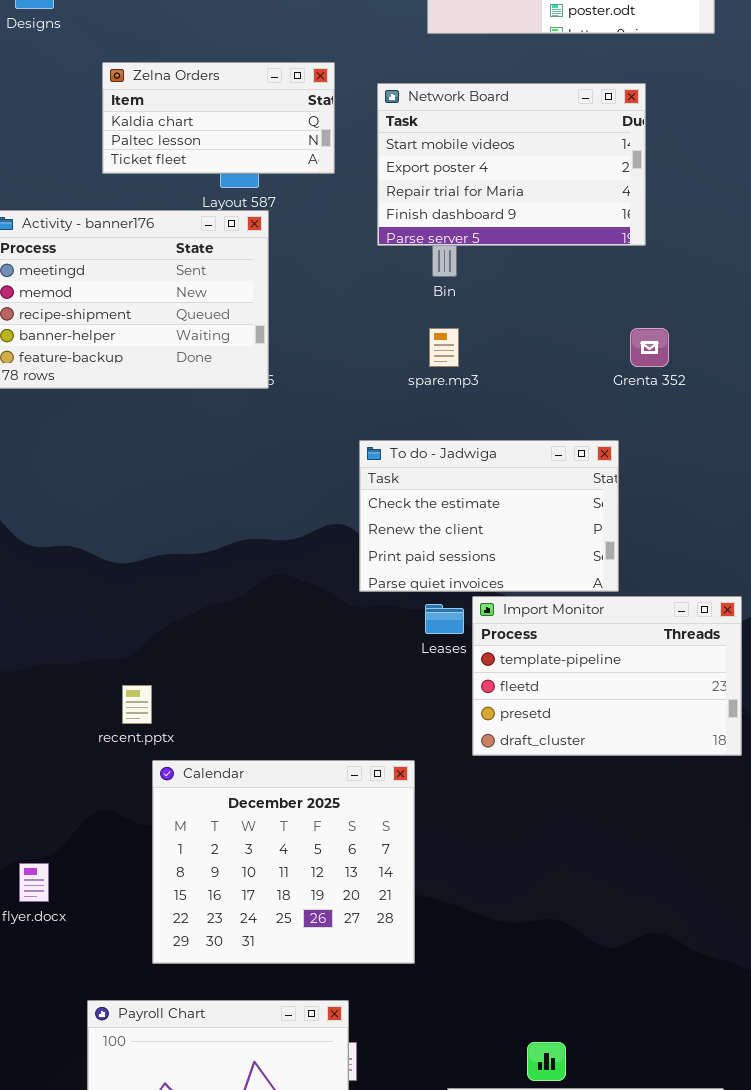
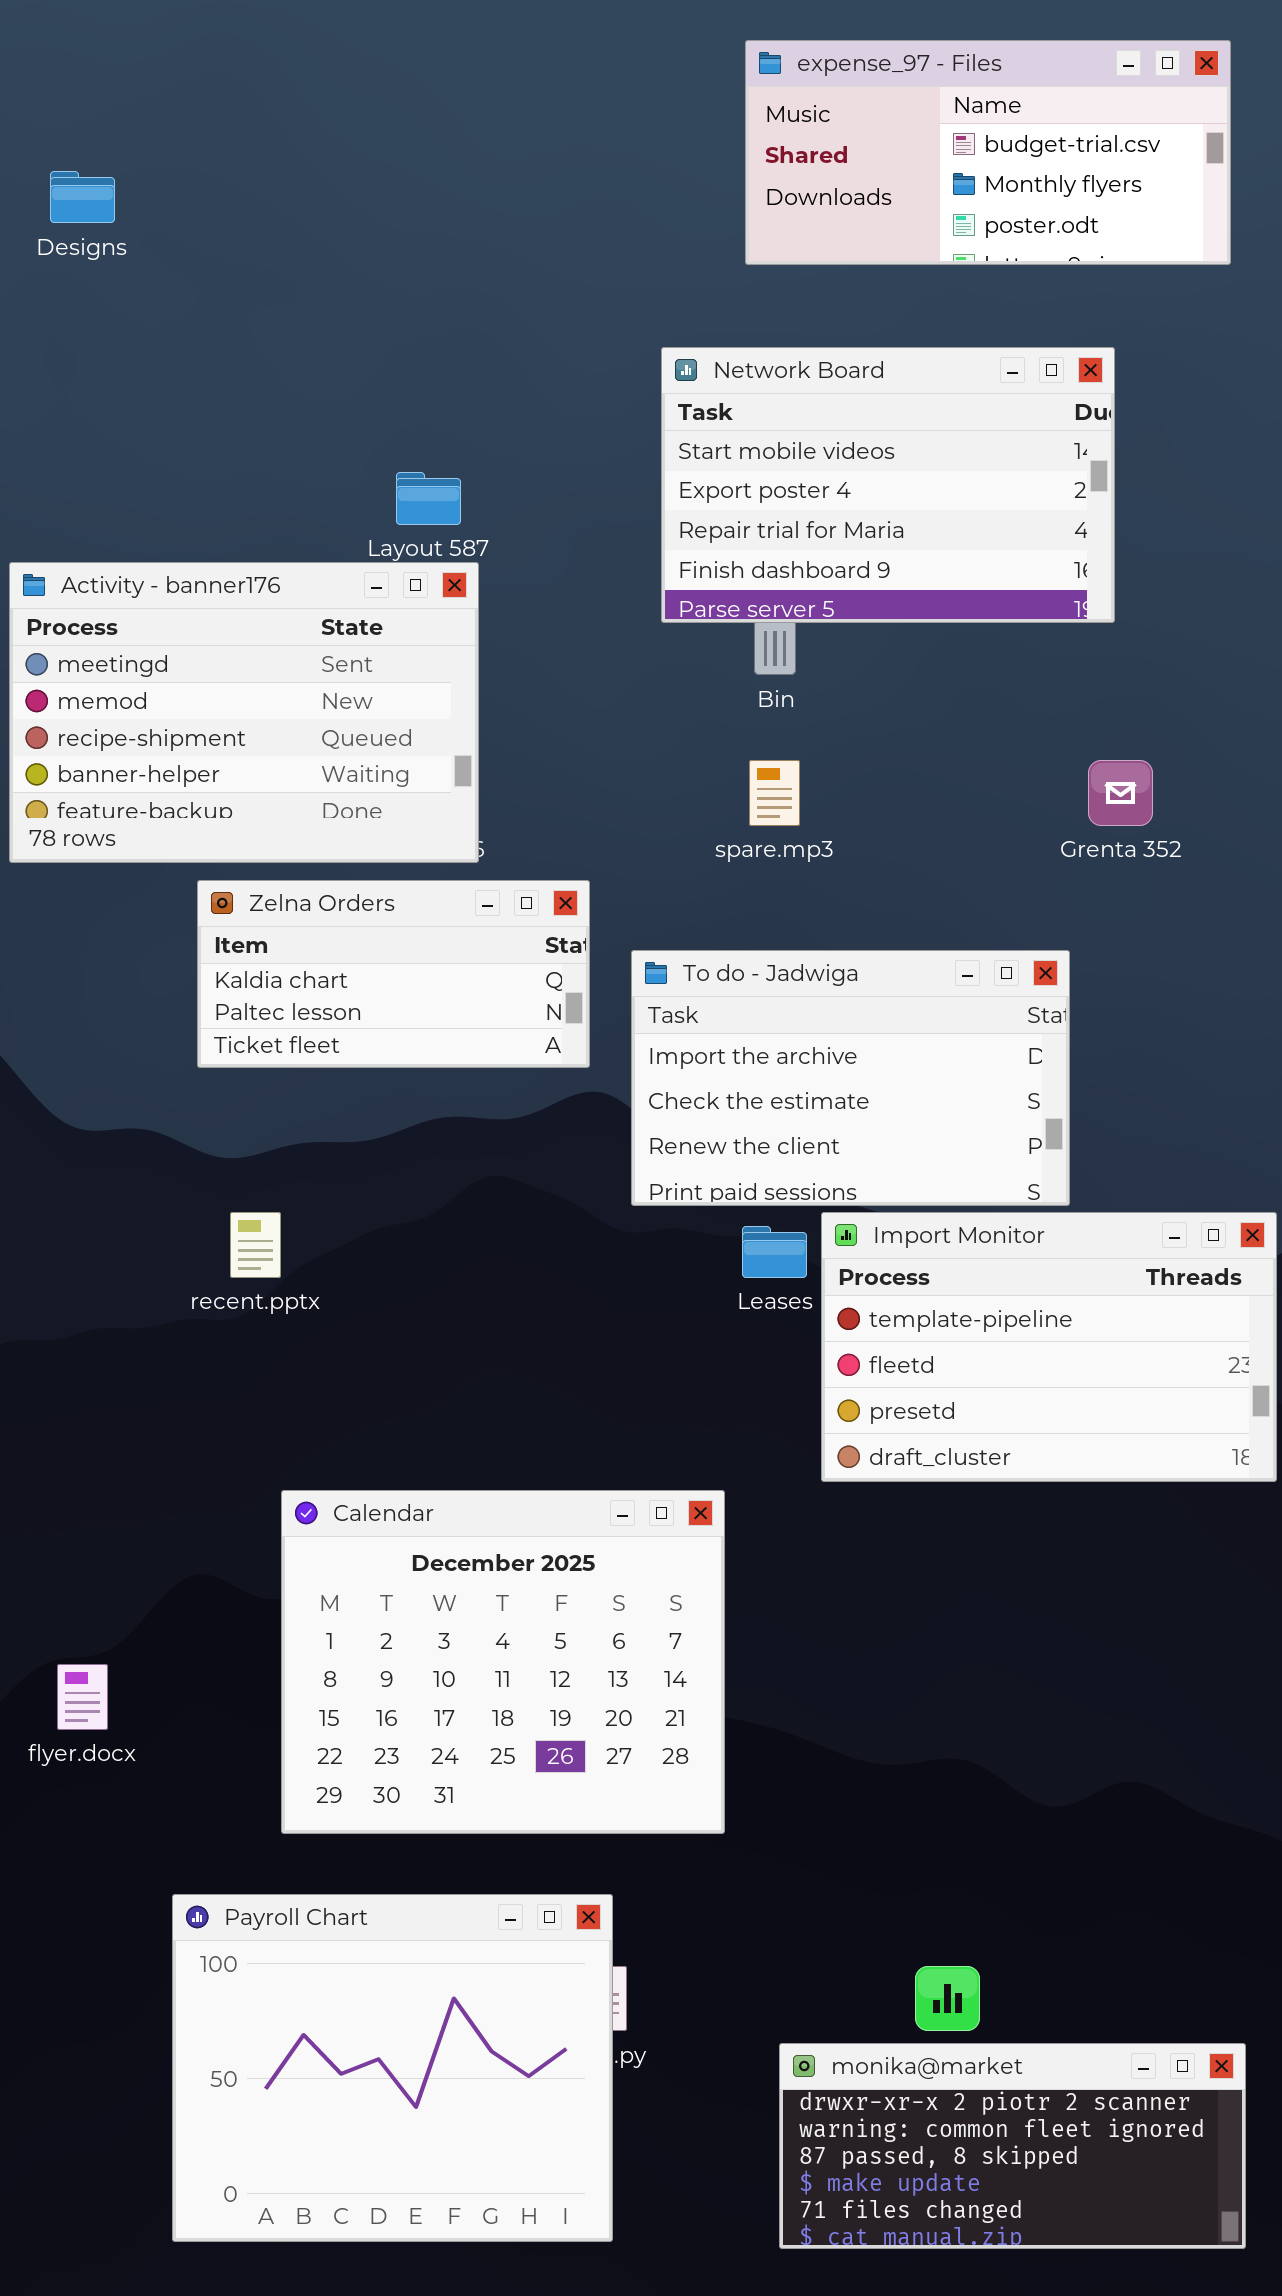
Zelna Orders: [102,62,335,174] -> [197,880,590,1068], moved
To do - Jadwiga: [359,440,619,592] -> [631,950,1070,1206], scrolled up 1 row
recent.pptx: [122,685,152,724] -> [230,1212,281,1278], moved

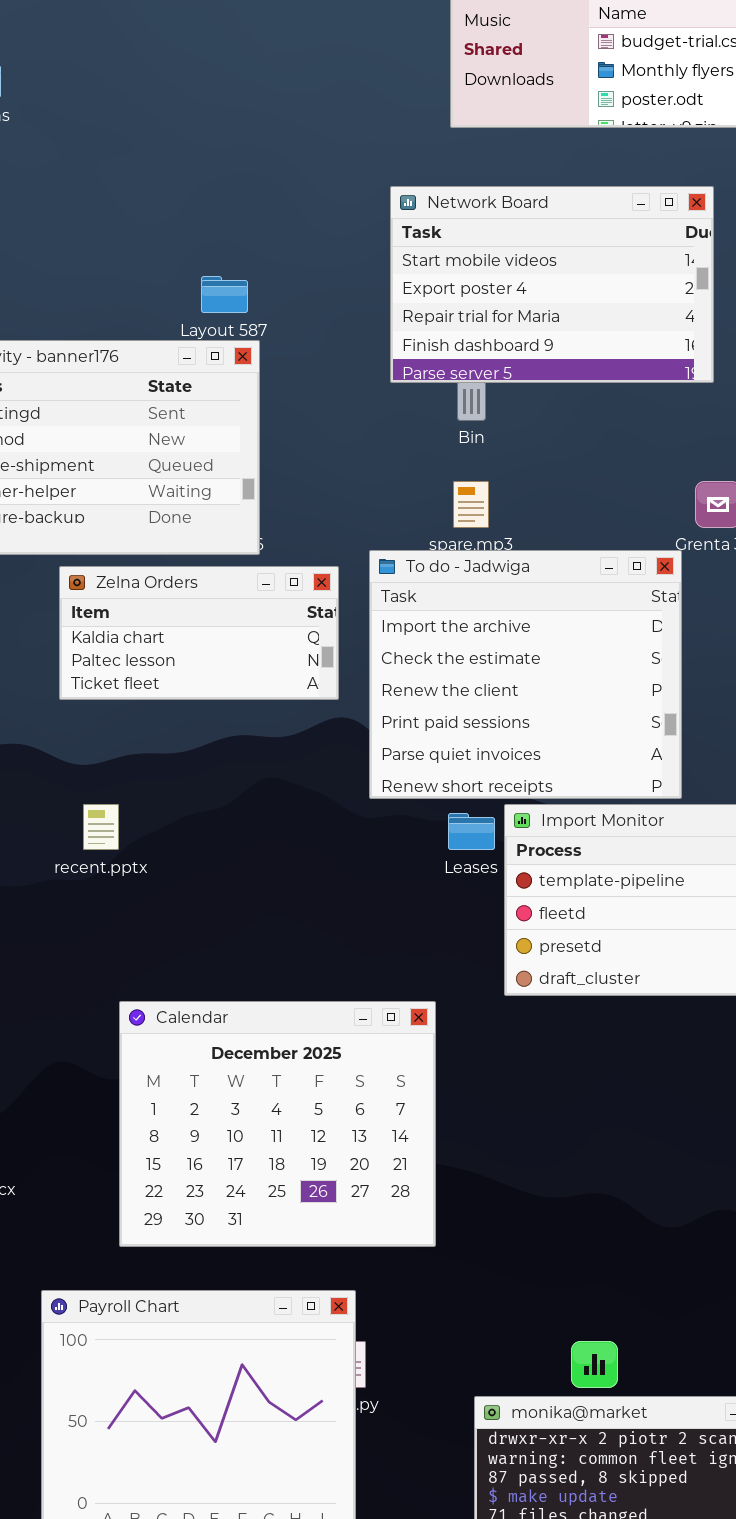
To do - Jadwiga: [631,950,1070,1206] -> [369,550,682,799], resized

